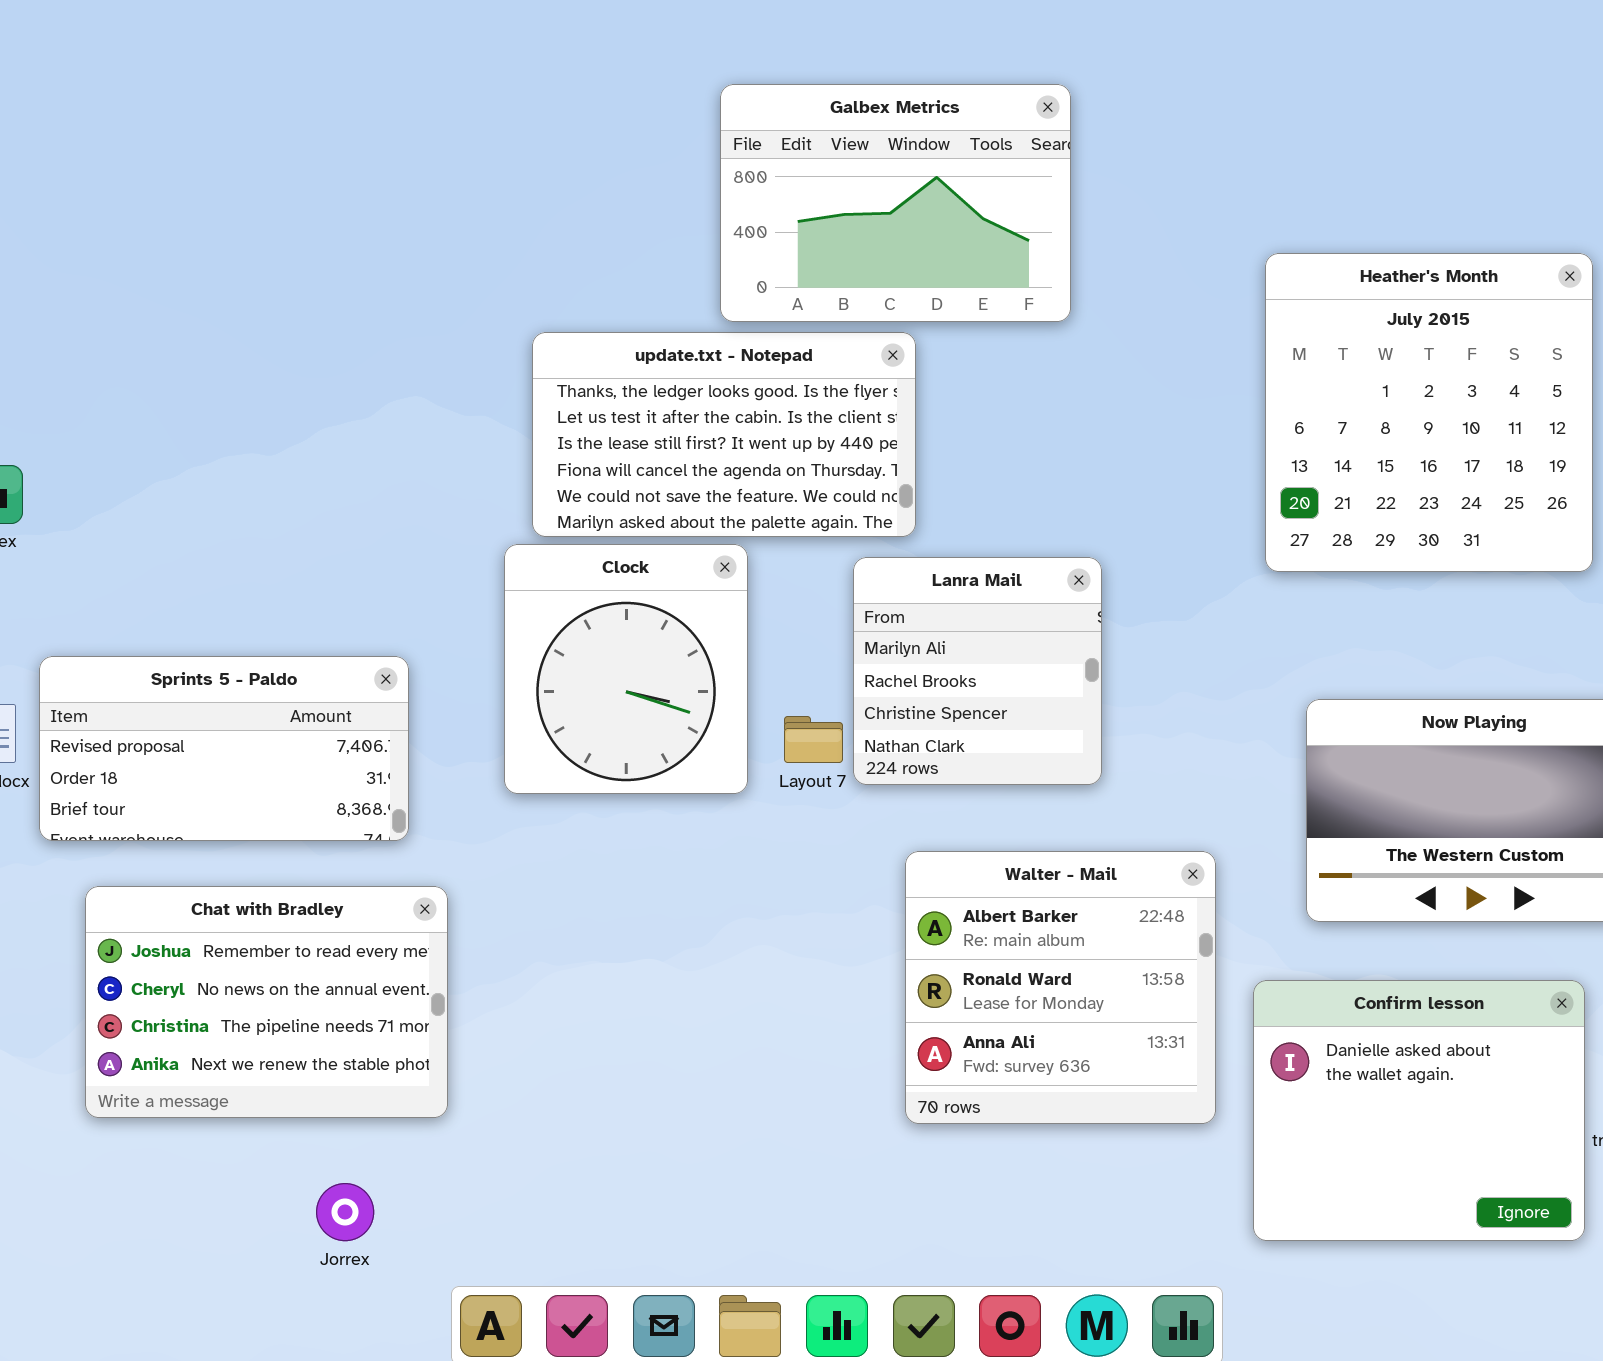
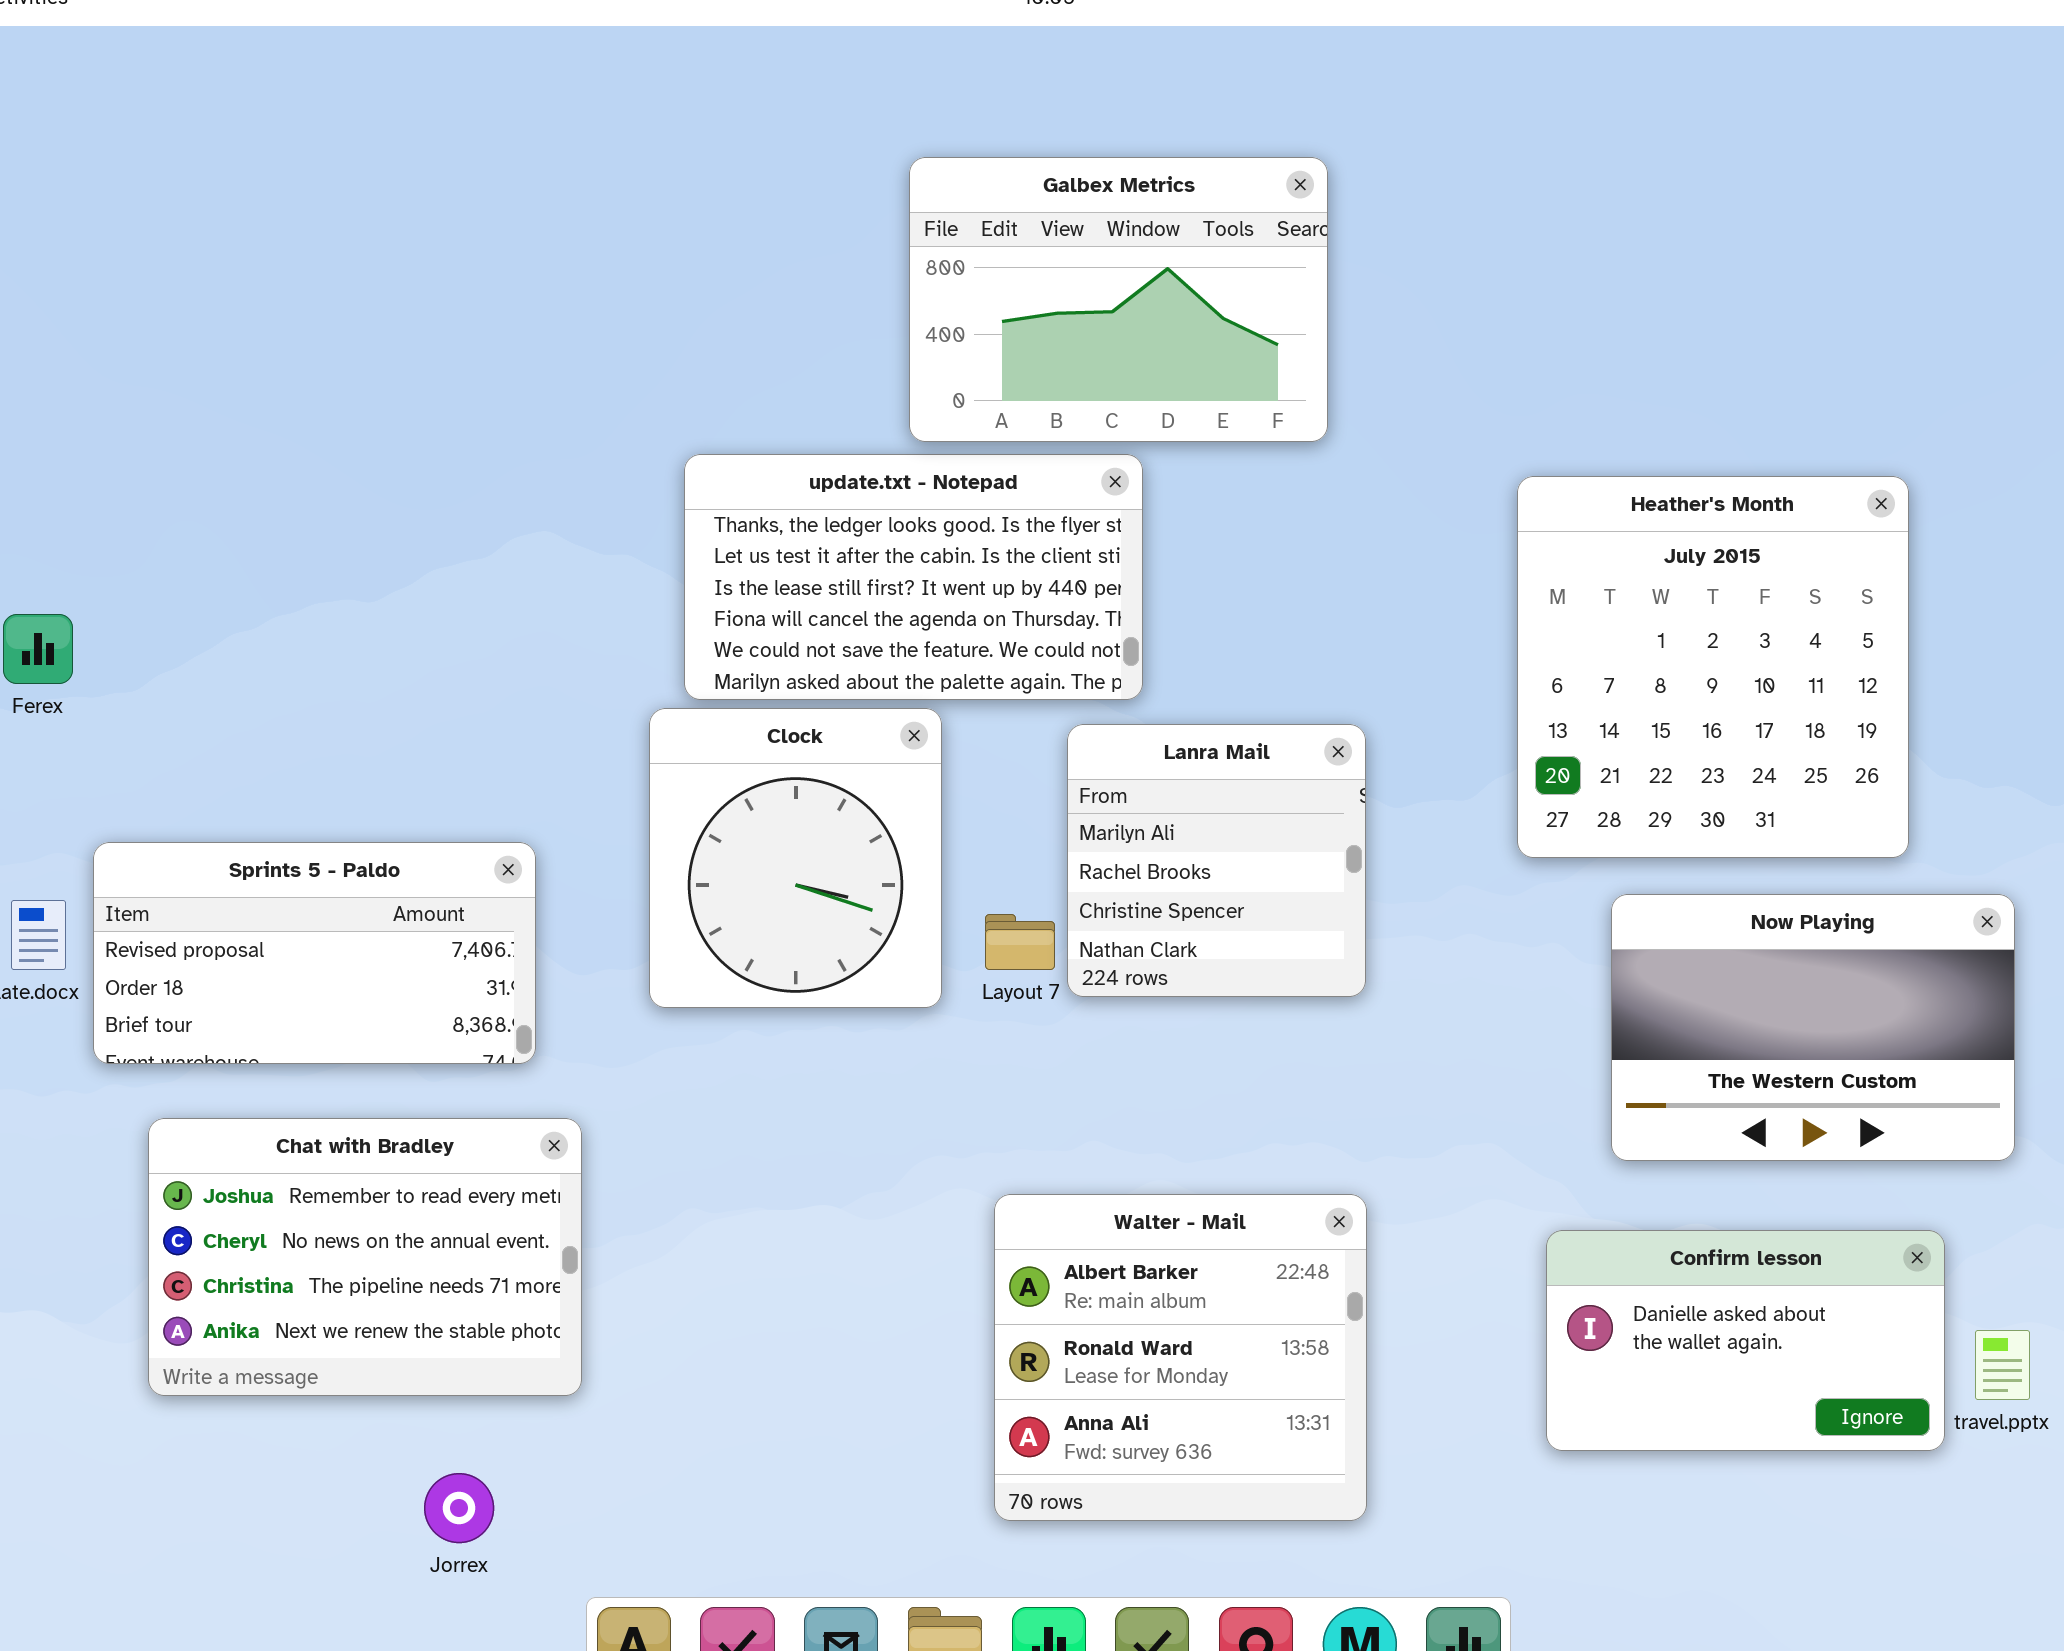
Heather's Month: [1265,253,1593,572] -> [1517,476,1909,858], moved
Walter - Mail: [905,851,1216,1124] -> [994,1194,1367,1521], moved
Confirm lesson: [1253,980,1585,1241] -> [1546,1230,1945,1451], resized

